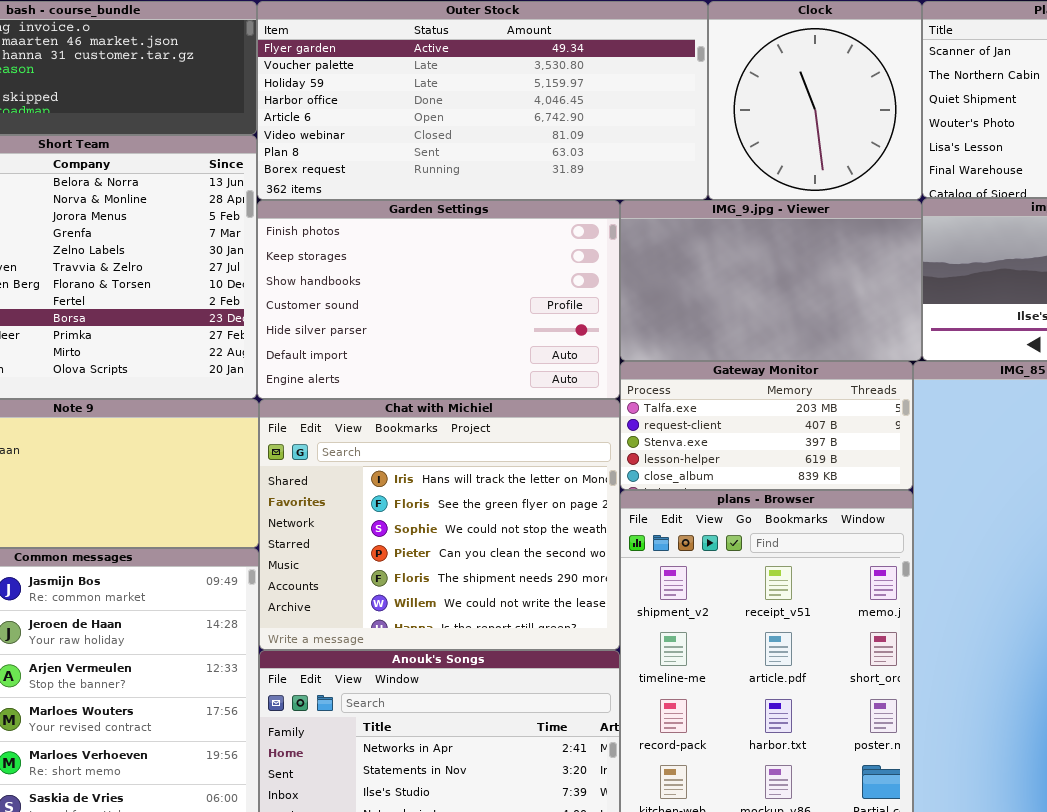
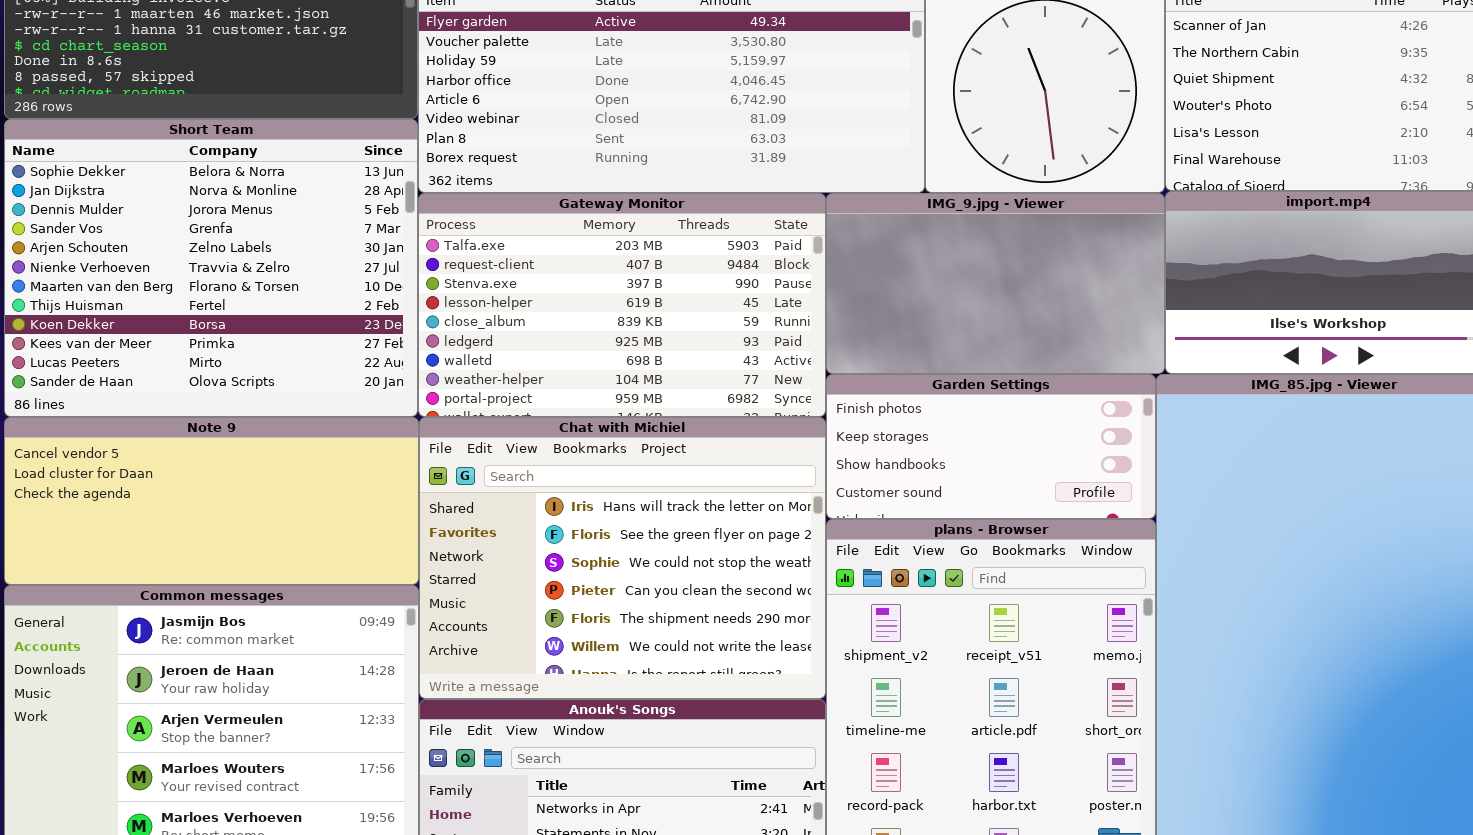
Garden Settings: [257,200,620,399] -> [826,374,1156,519], moved, resized
Gateway Monitor: [620,361,913,490] -> [418,193,826,417], moved, resized

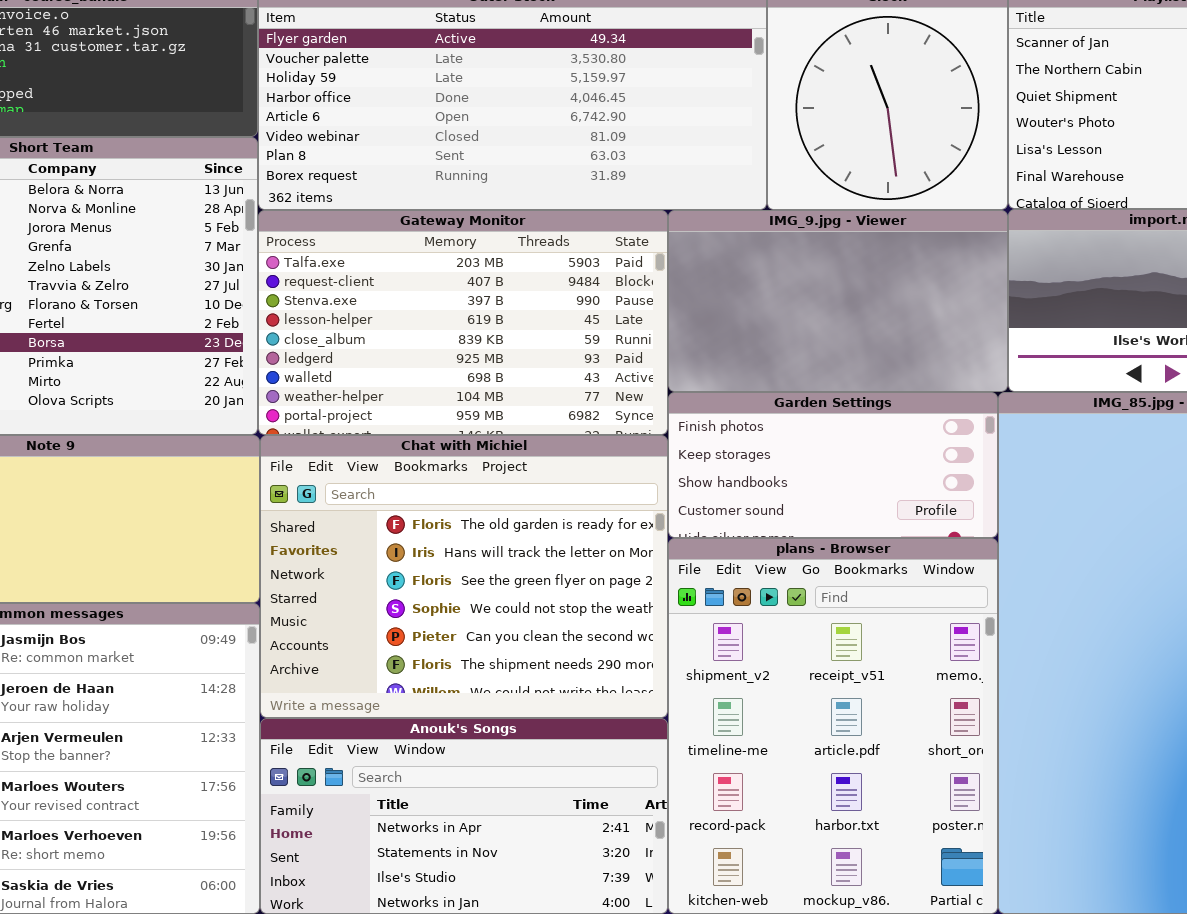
Chat with Michiel: [419,417,826,699] -> [260,435,668,718], scrolled up 1 row

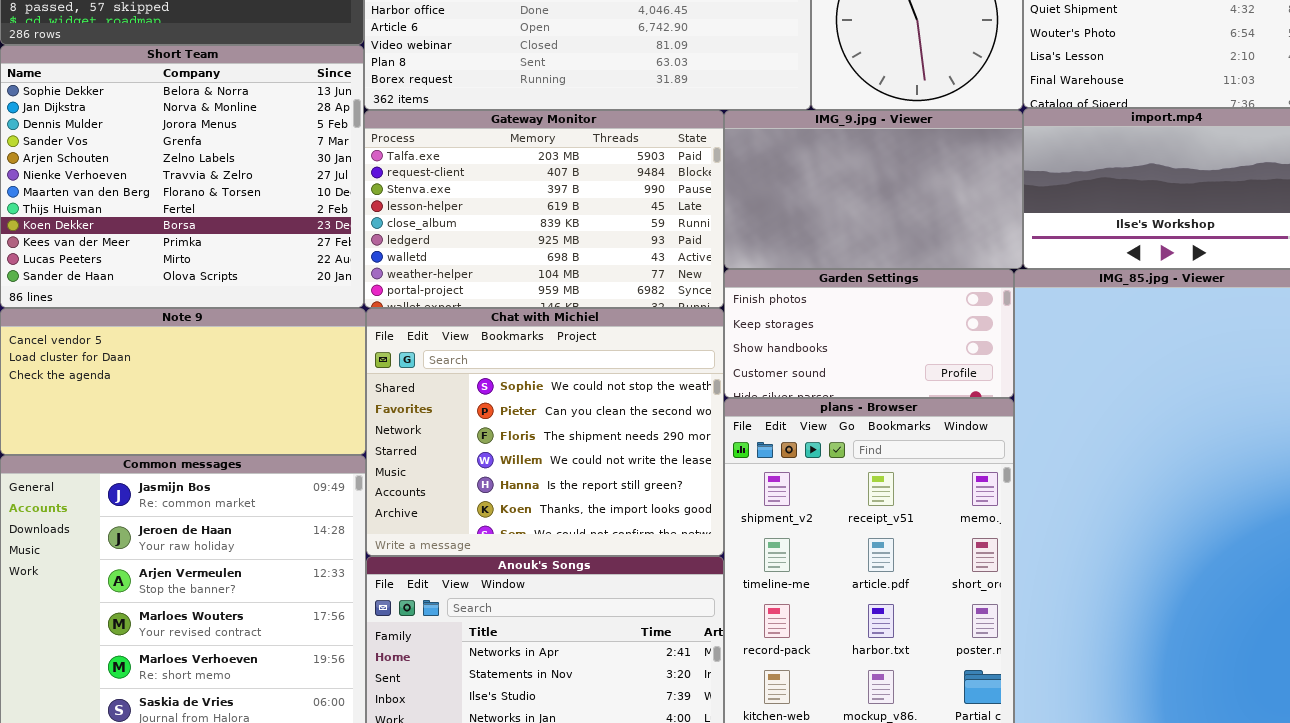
Chat with Michiel: [260,435,668,718] -> [366,308,724,556], scrolled down 3 rows

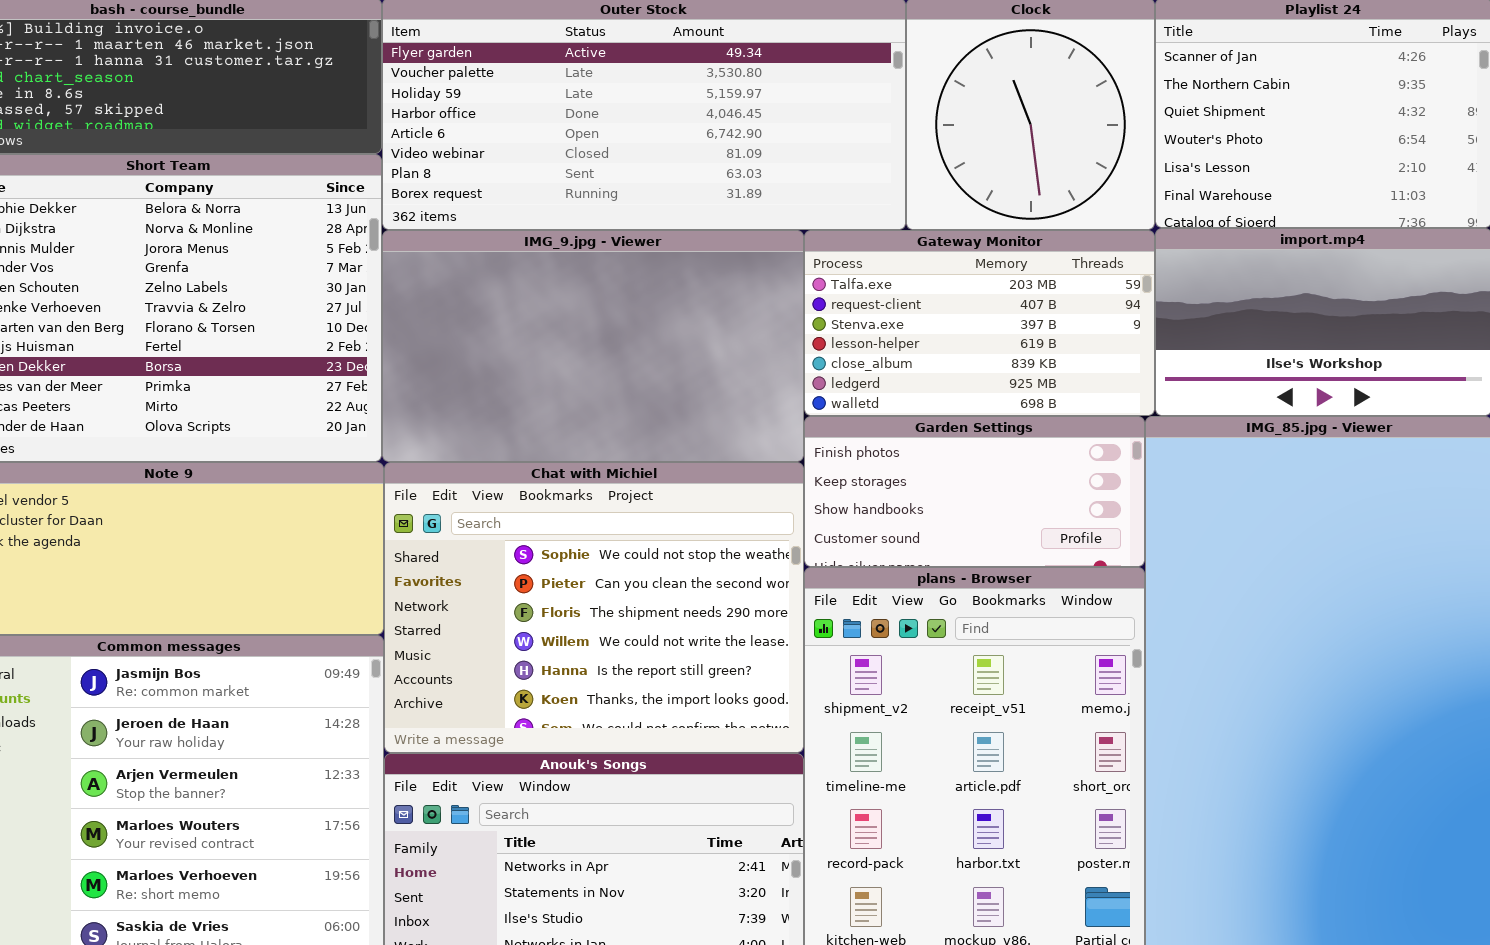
Gateway Monitor: [364,110,724,308] -> [804,230,1155,416], moved, resized
IMG_9.jpg - Viewer: [724,110,1023,269] -> [382,230,804,462], moved, resized

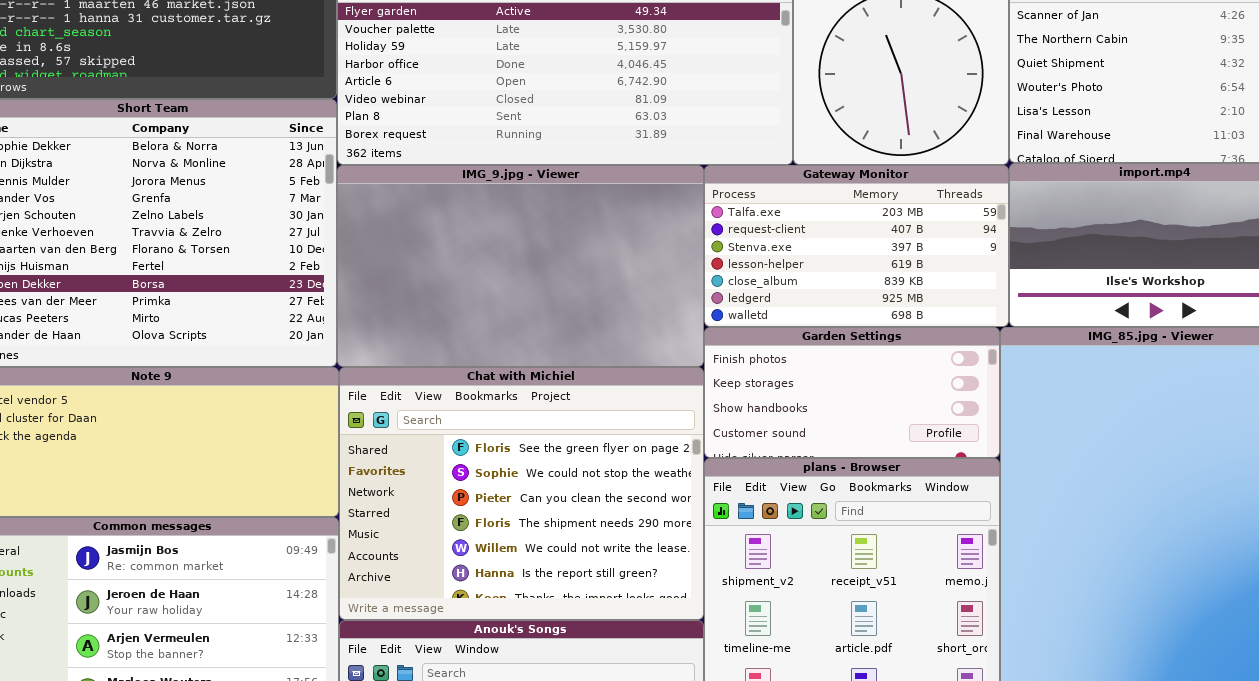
Chat with Michiel: [384,462,804,753] -> [339,367,704,620], scrolled up 1 row

